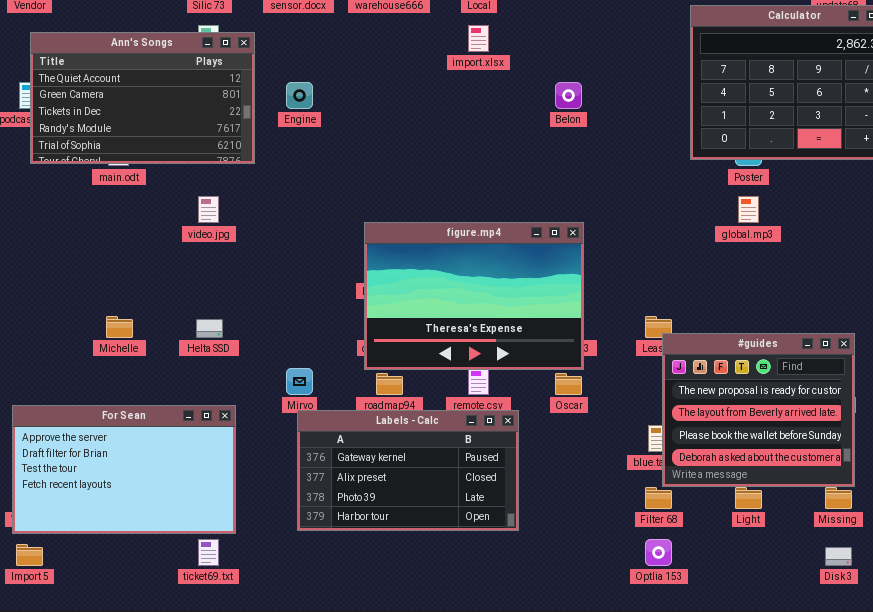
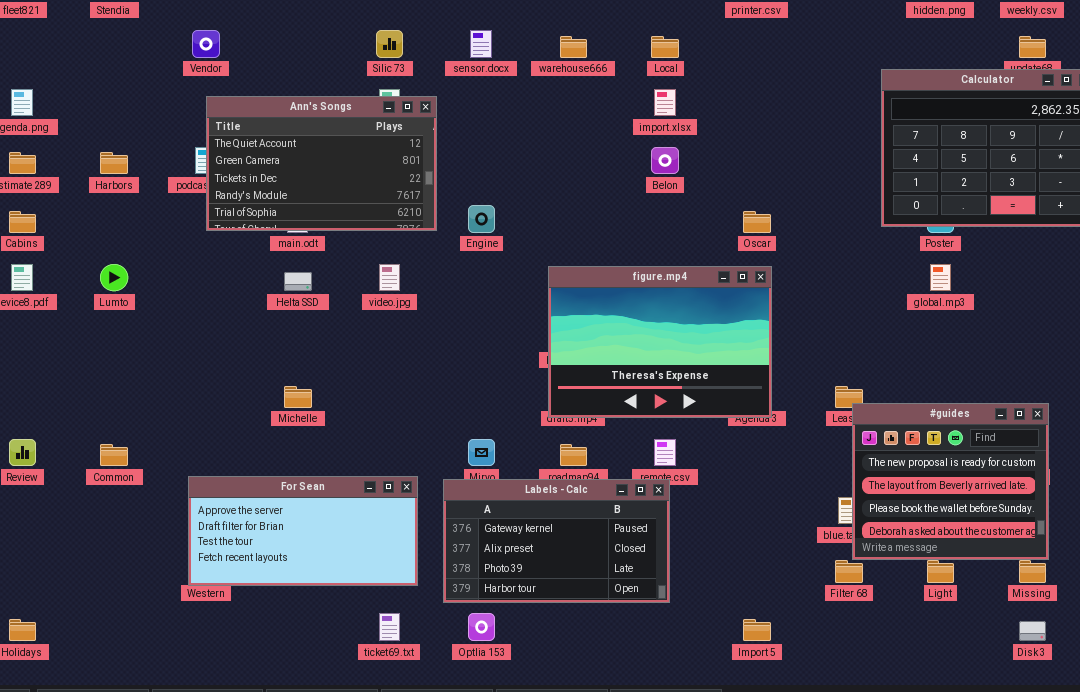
Engine: [286,82,313,109] -> [468,205,495,233], moved
Belon: [555,82,582,109] -> [651,147,679,174], moved
figure.mp4: [364,222,584,370] -> [548,266,772,418], moved
Helta SSD: [196,319,223,338] -> [284,272,312,291], moved
Oscar: [555,373,582,395] -> [743,211,771,233], moved
For Sean: [12,405,236,534] -> [188,476,418,586], resized
Labels - Calc: [297,410,519,531] -> [443,479,670,603], moved
Optlia 153: [645,539,672,566] -> [468,613,495,641], moved
Import 5: [16,544,43,566] -> [743,619,771,641], moved

